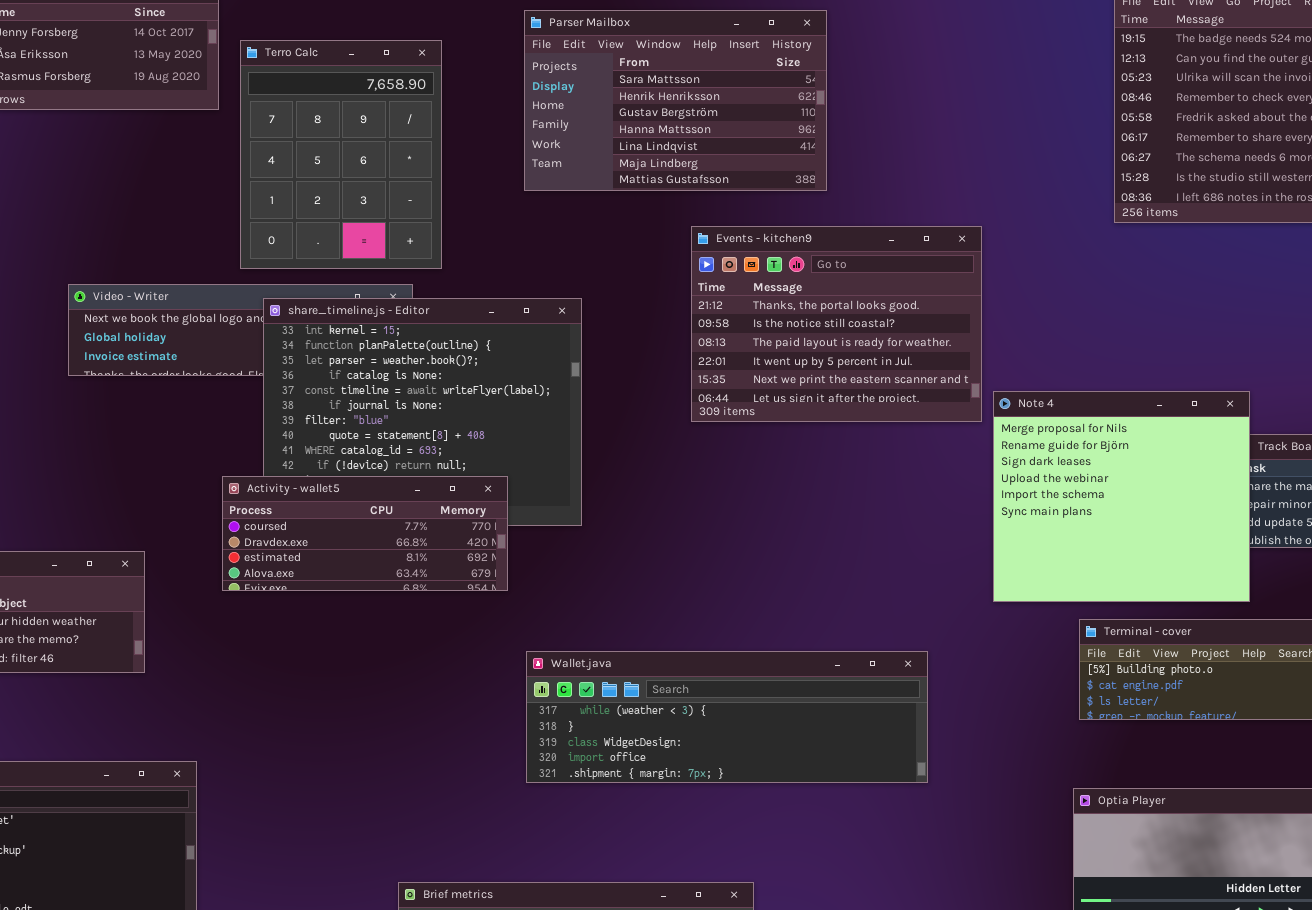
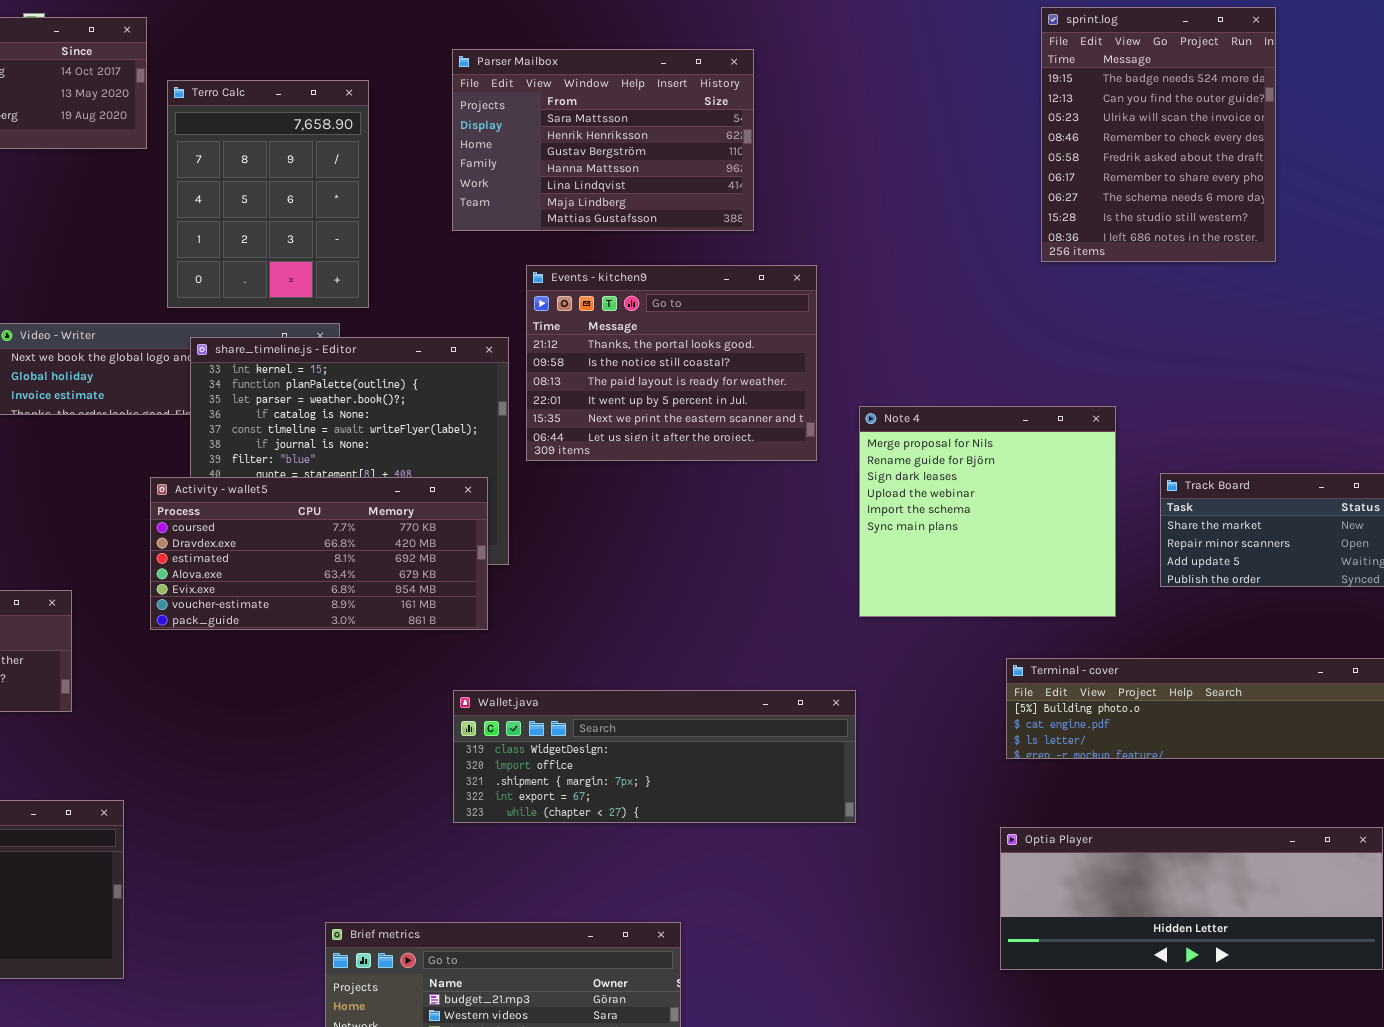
Events - kitchen9: [691,226,982,422] -> [526,265,817,461], moved
Note 4: [993,391,1250,602] -> [859,406,1116,617], moved
Activity - wallet5: [222,476,508,591] -> [150,477,488,630], resized
Wallet.java: [526,651,928,783] -> [453,690,856,823], scrolled down 2 rows

